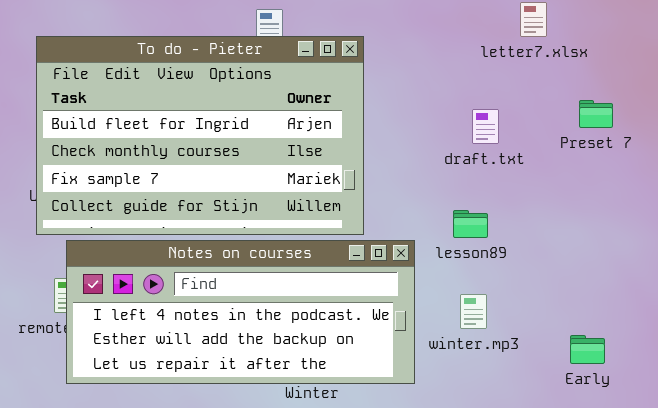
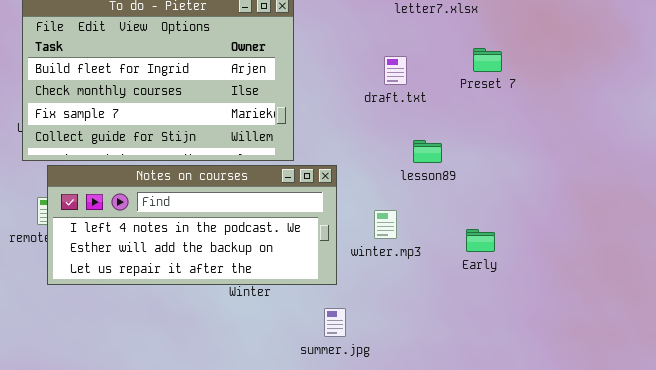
lesson89: [453,210,488,238] -> [413,140,442,163], moved
Early: [570,335,605,364] -> [466,229,495,252], moved

